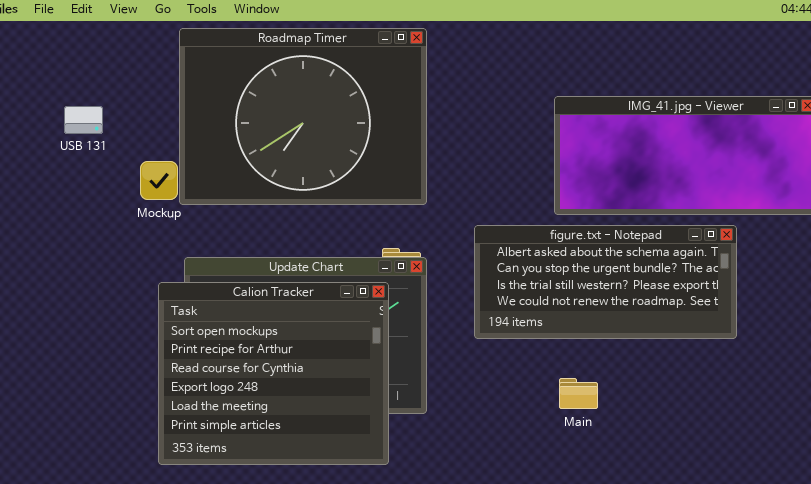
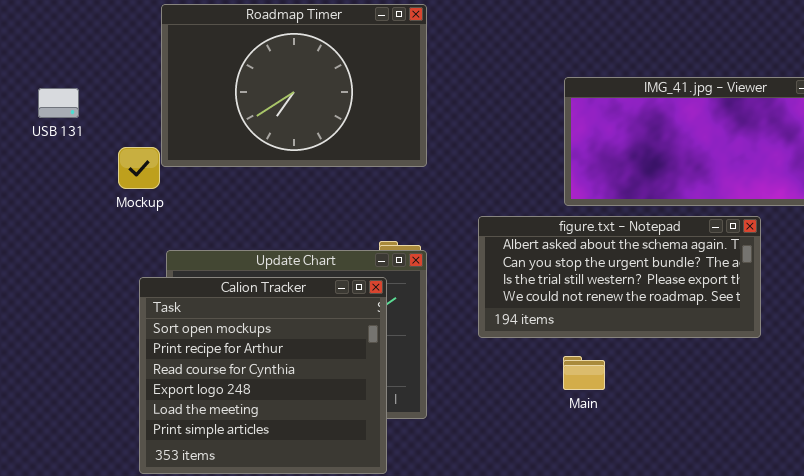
Roadmap Timer: [179,28,427,205] -> [161,4,427,167], resized
Main: [559,378,598,409] -> [563,356,605,390], moved

